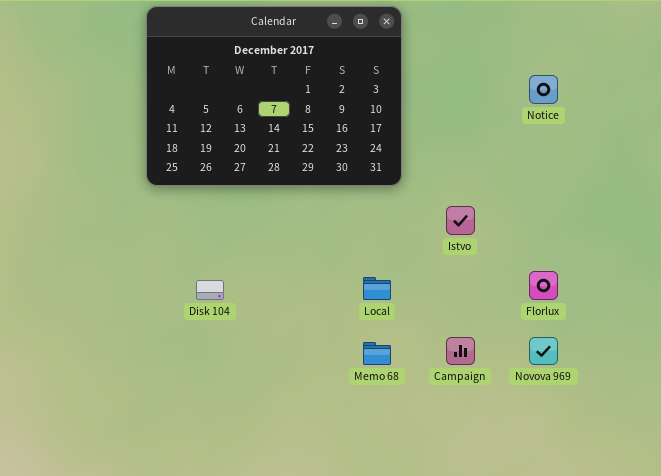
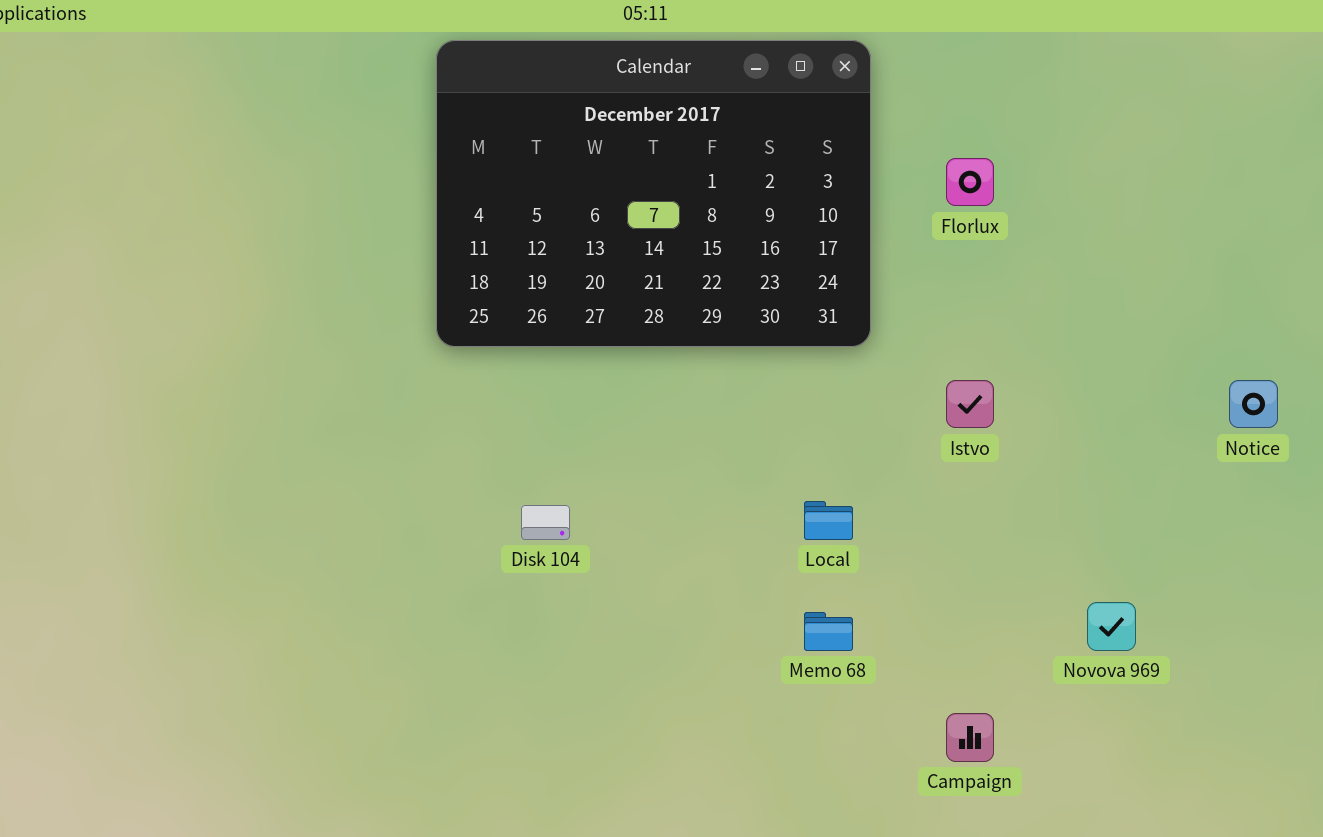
Notice: [529,75,558,104] -> [1229,380,1278,428], moved
Florlux: [529,271,558,300] -> [946,158,994,206], moved
Campaign: [446,337,475,365] -> [946,713,994,762], moved

